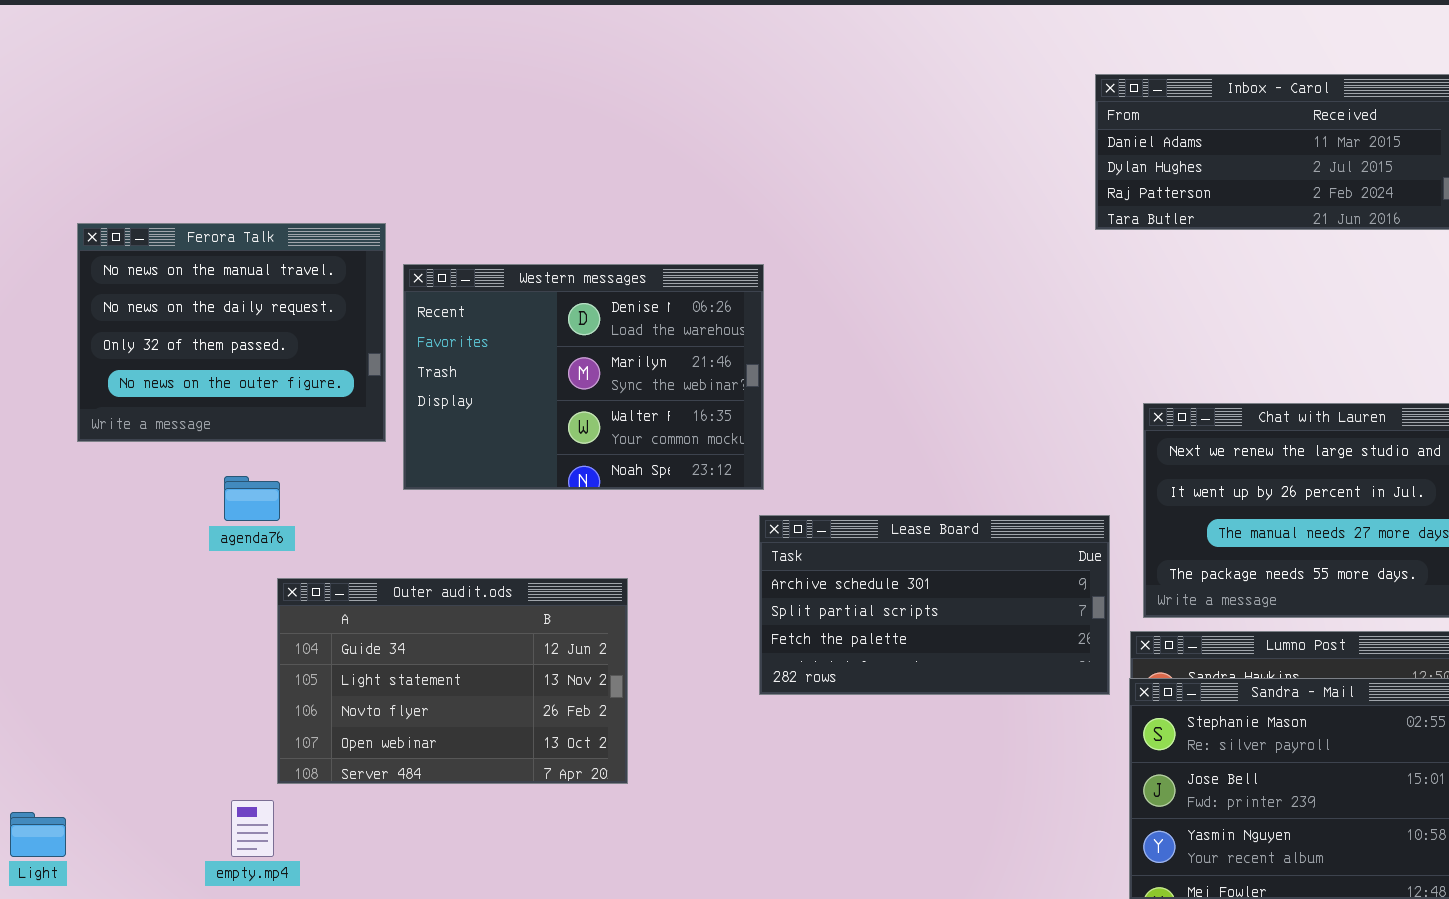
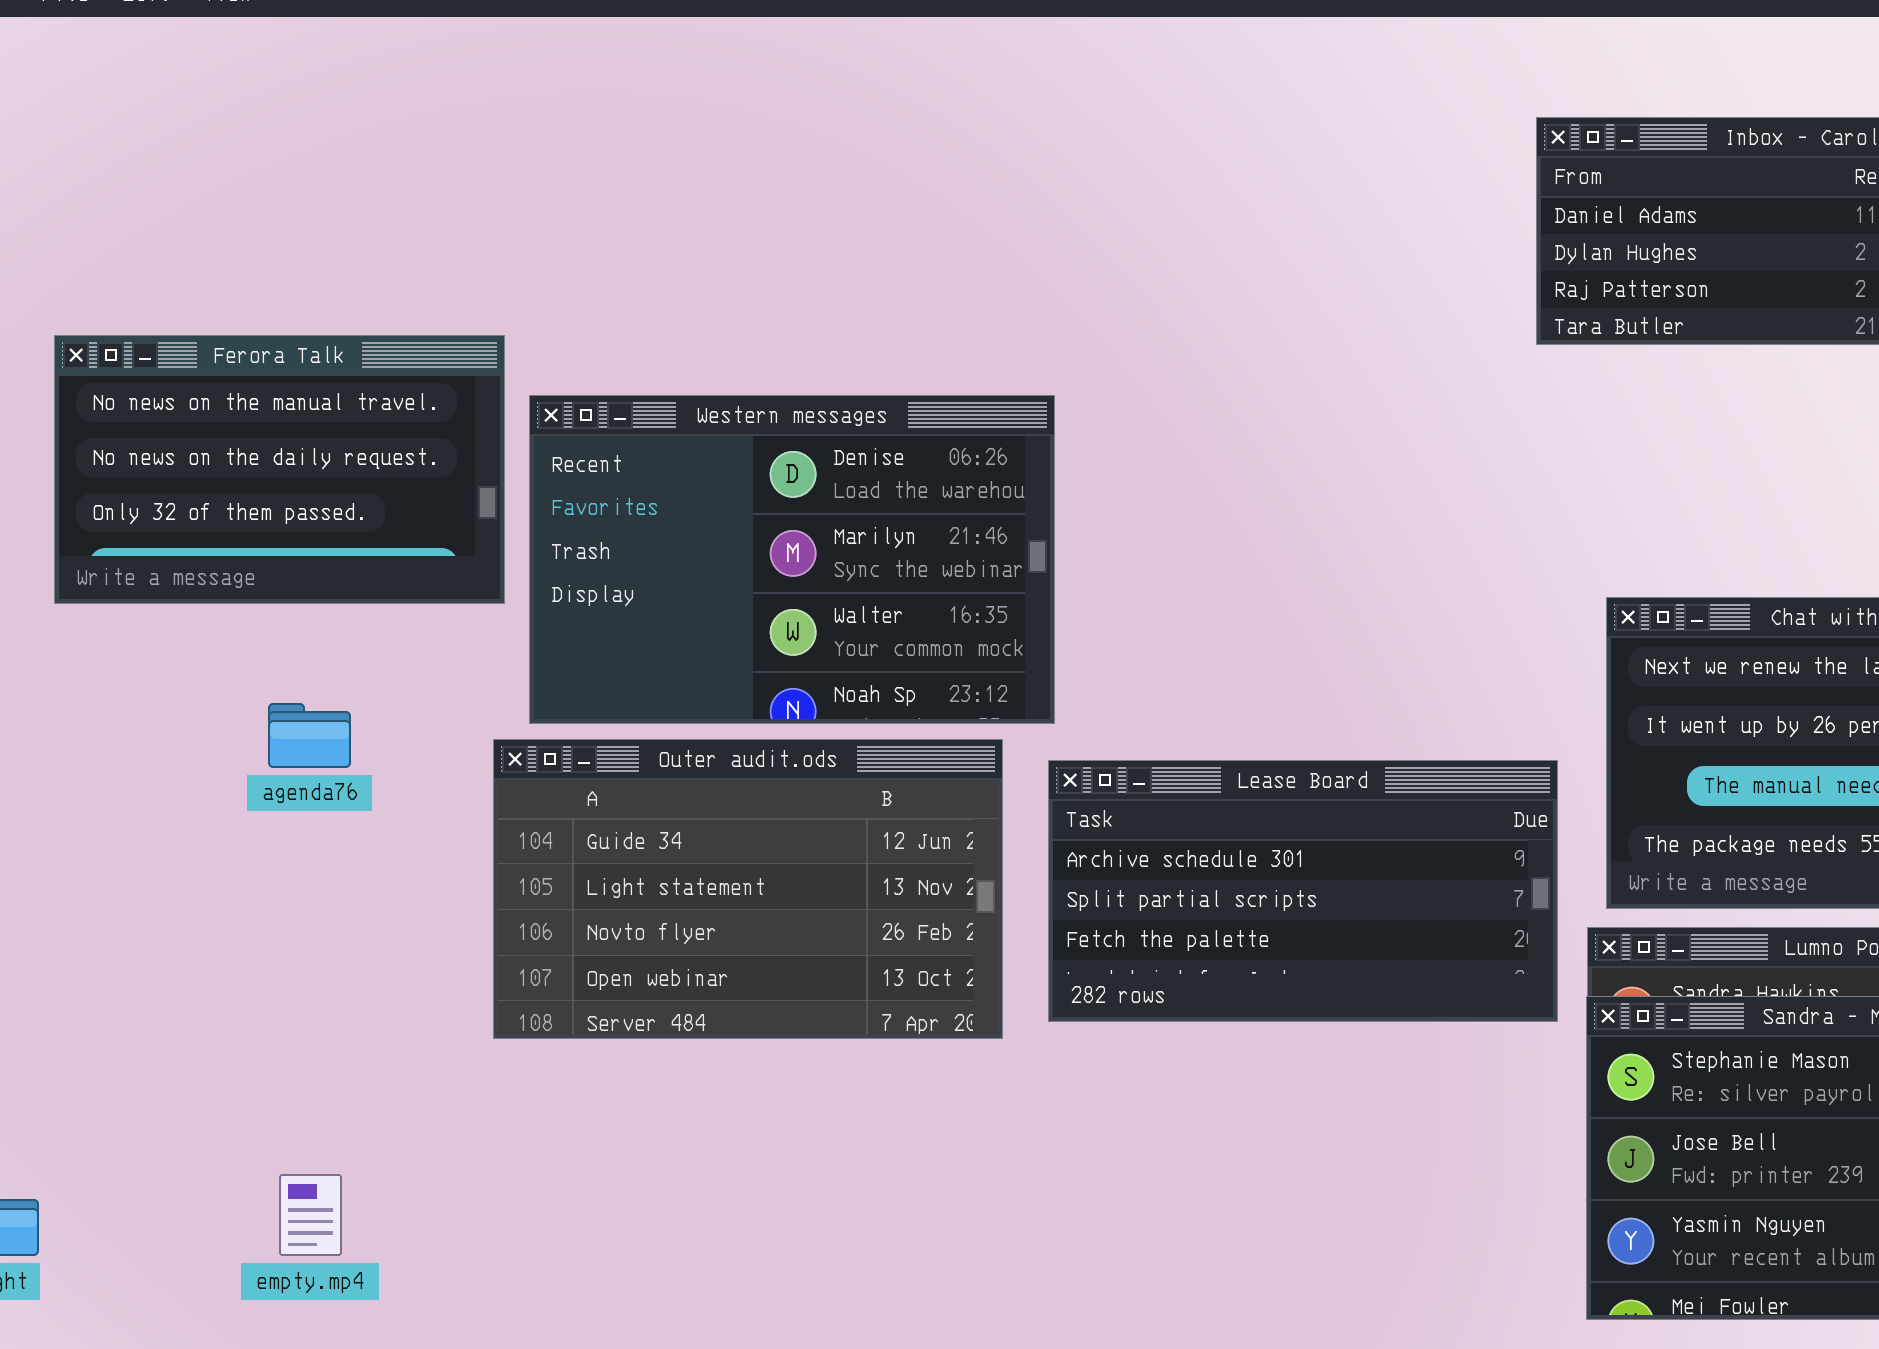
Ferora Talk: [77,223,386,442] -> [54,335,505,604], resized
Outer audit.ods: [277,578,628,784] -> [493,739,1003,1039], moved

